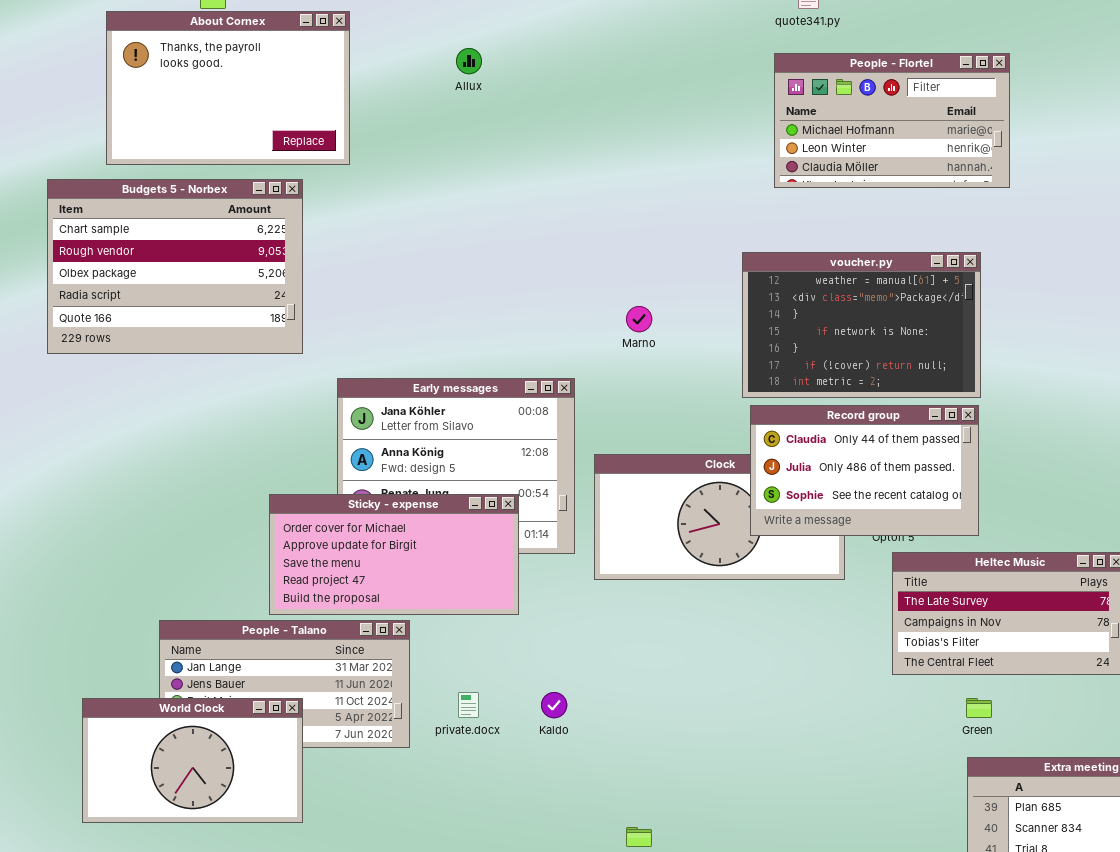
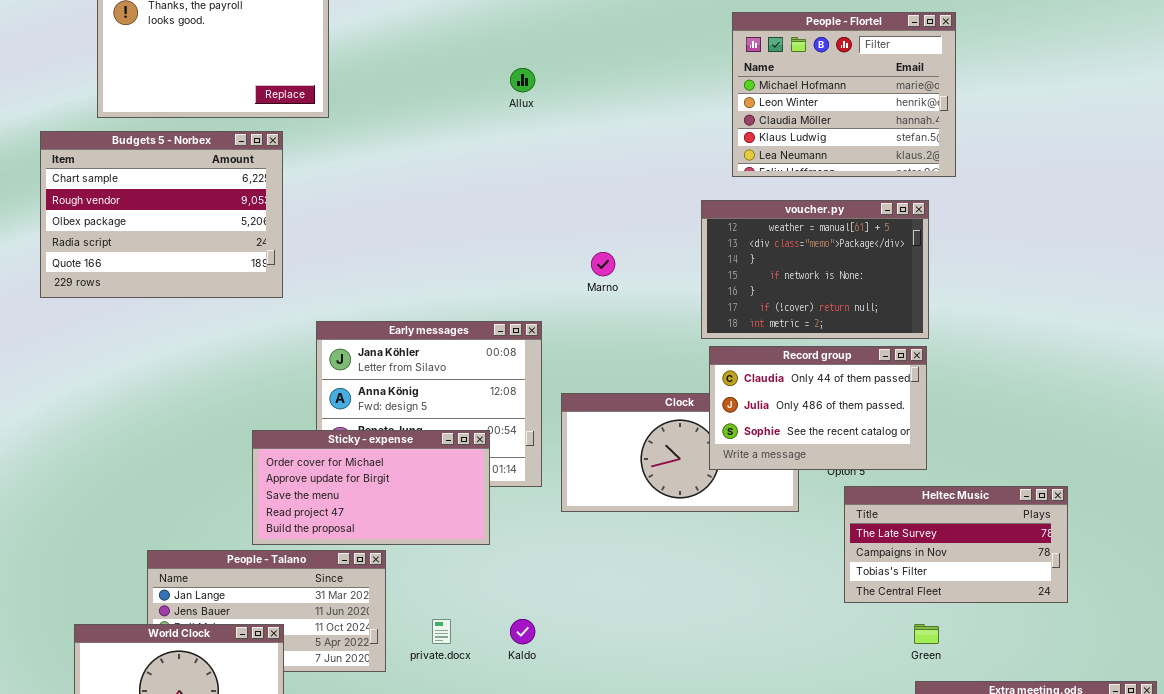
Allux: [456,48,482,74] -> [510,68,535,92], moved
People - Flortel: [774,53,1010,188] -> [732,12,956,177], resized

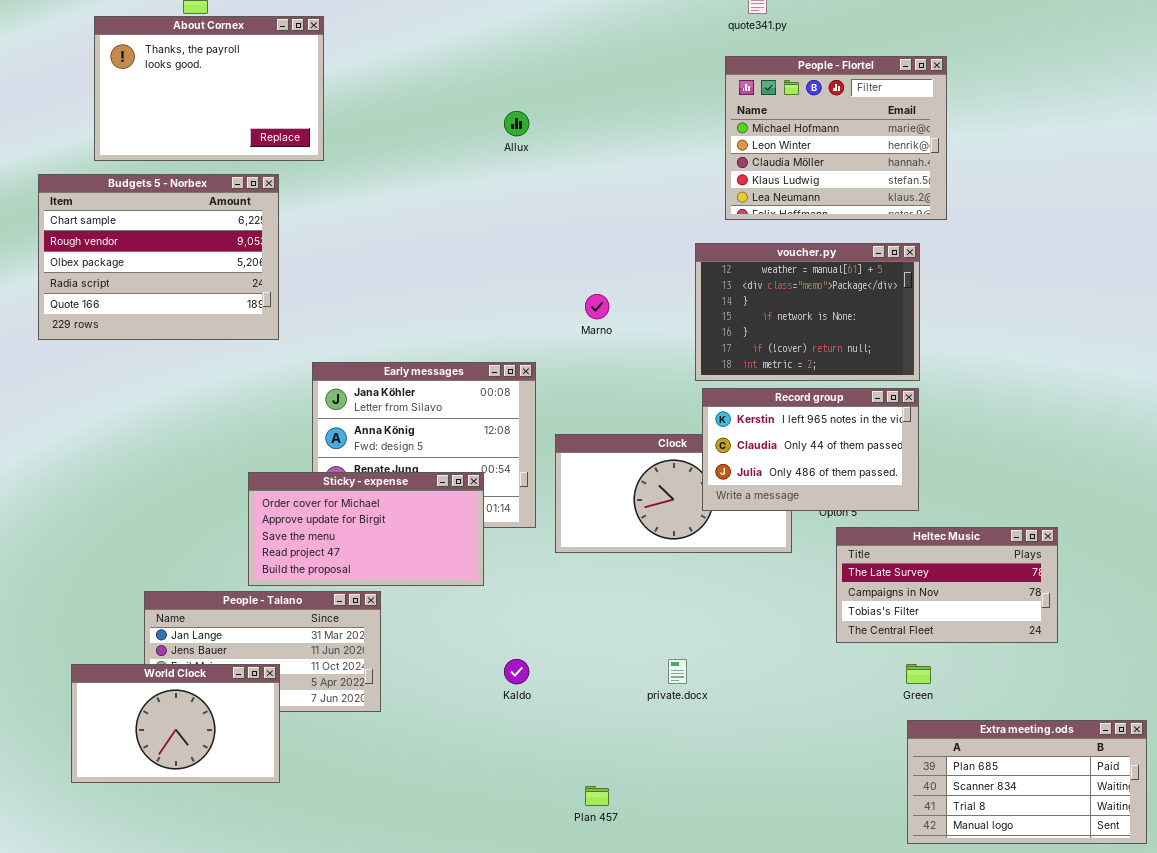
Record group: [709,346,927,470] -> [702,388,919,511], scrolled up 1 row
private.docx: [432,619,451,644] -> [668,659,687,684], moved

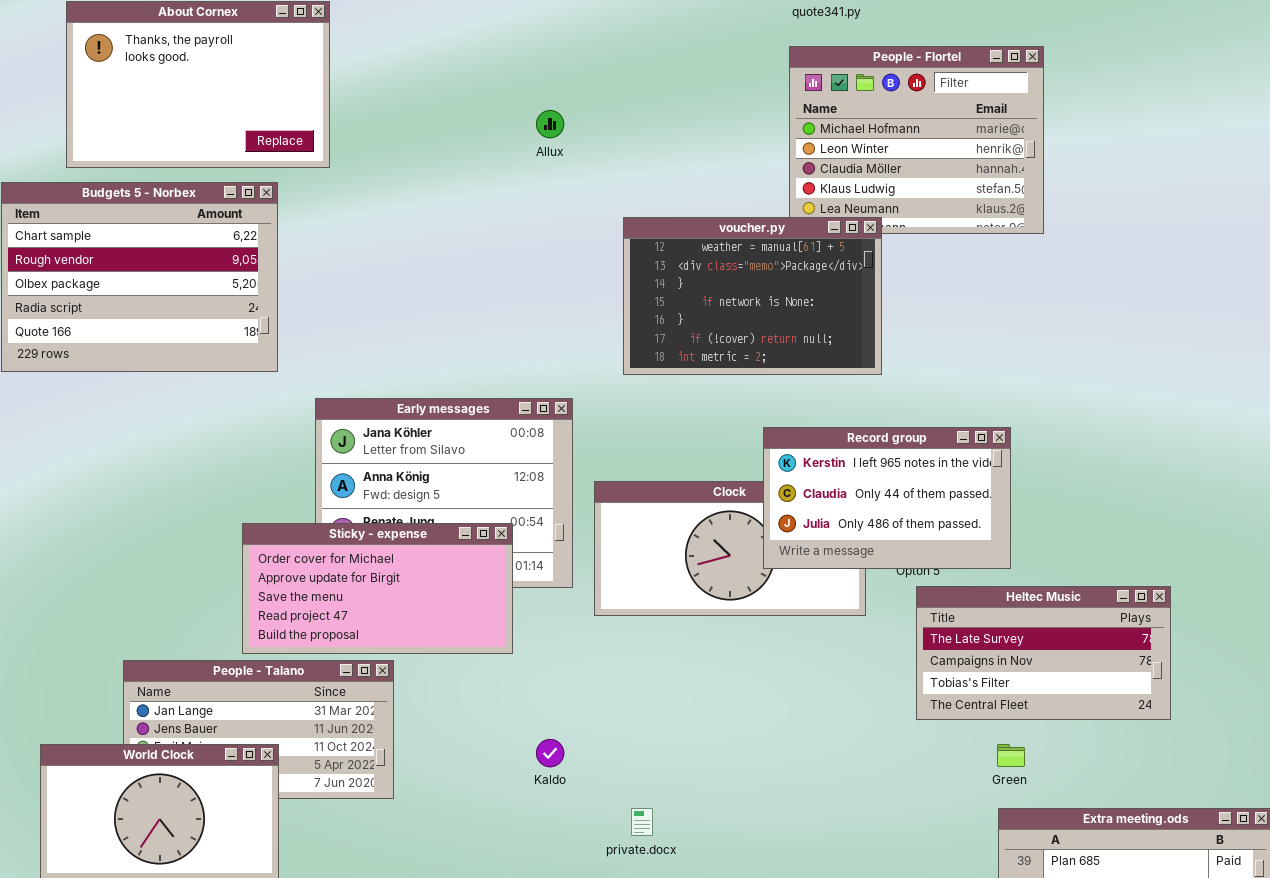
voucher.py: [695,243,920,381] -> [623,217,882,375], moved
private.docx: [668,659,687,684] -> [631,808,653,836], moved

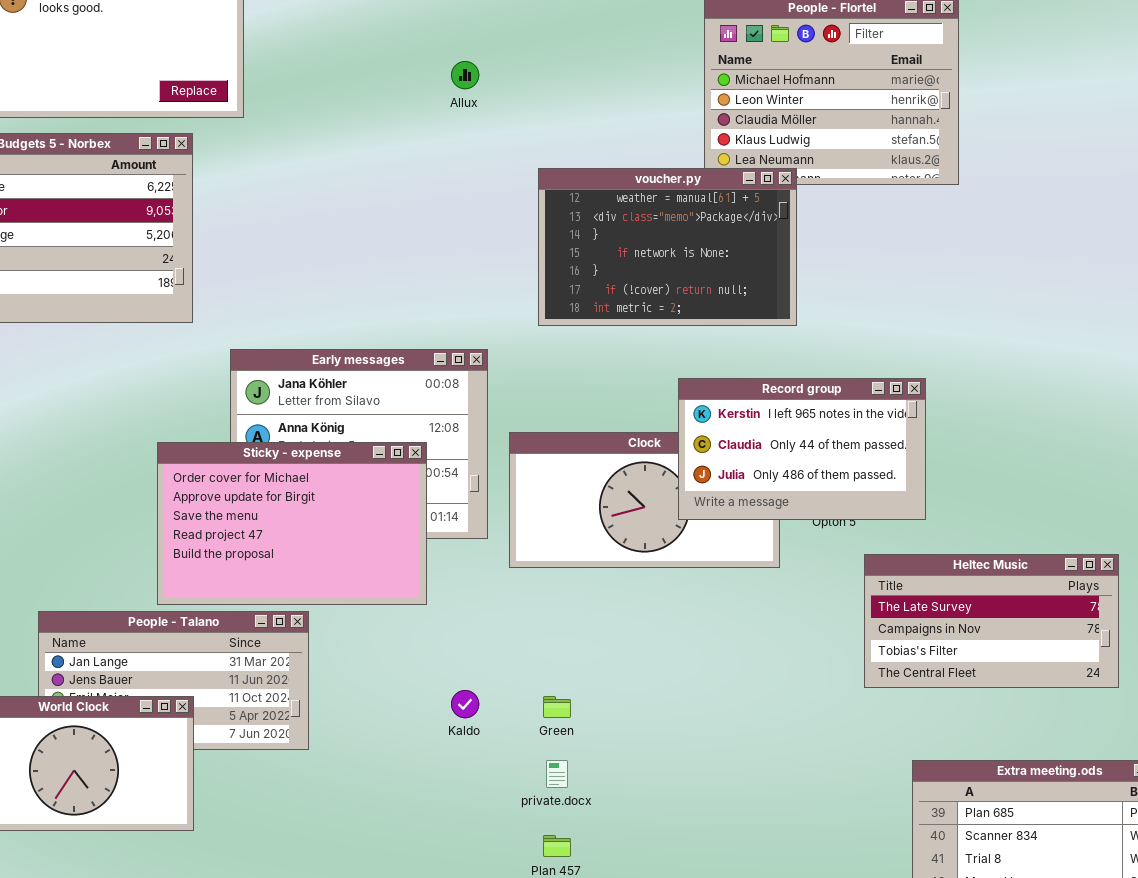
Sticky - expense: [242,523,513,654] -> [157,442,427,605], resized
Heltec Music: [916,586,1171,720] -> [864,554,1119,688], moved
Green: [997,744,1025,767] -> [543,696,571,718], moved

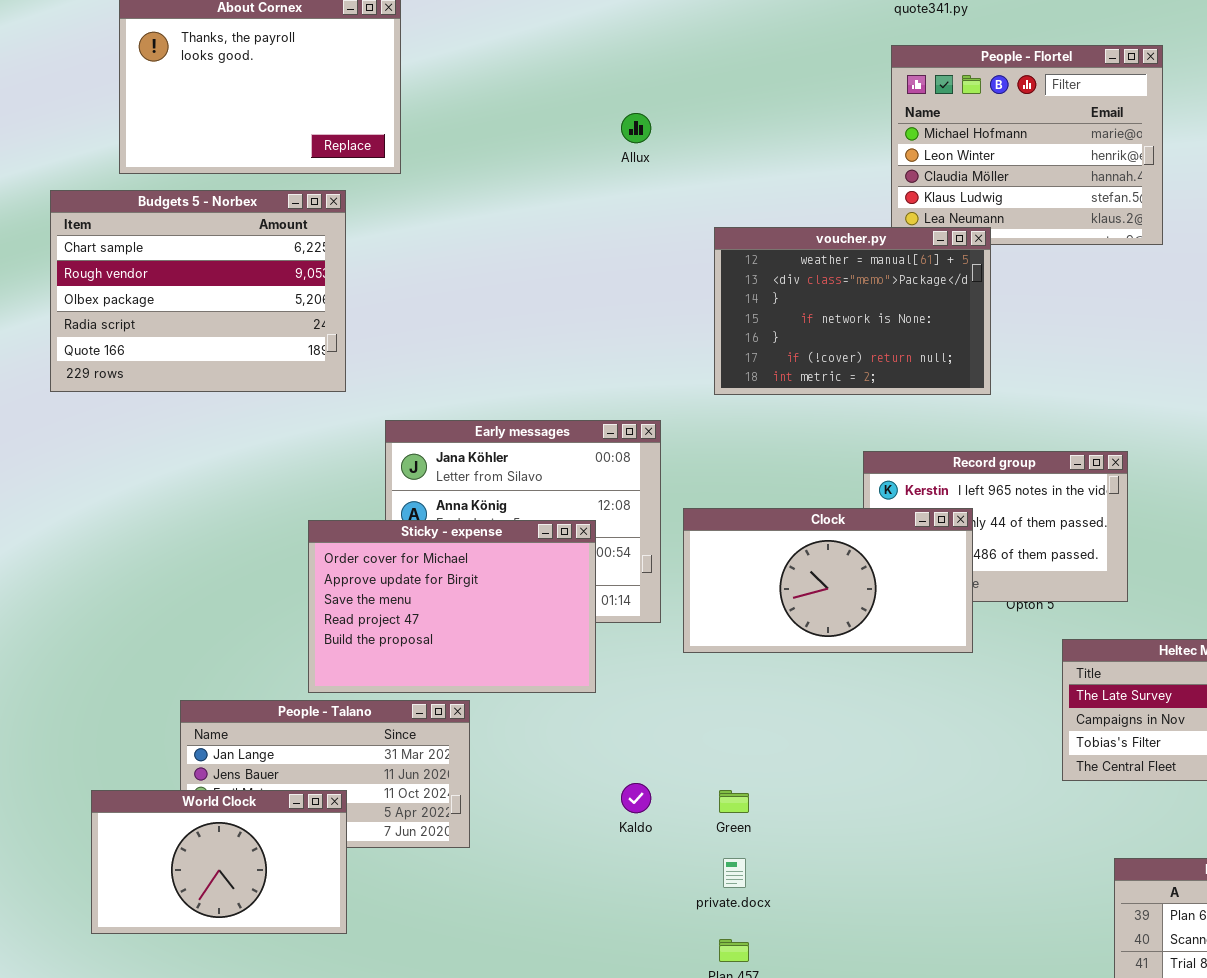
Clock: [509,432,780,568] -> [683,508,973,653], raised

